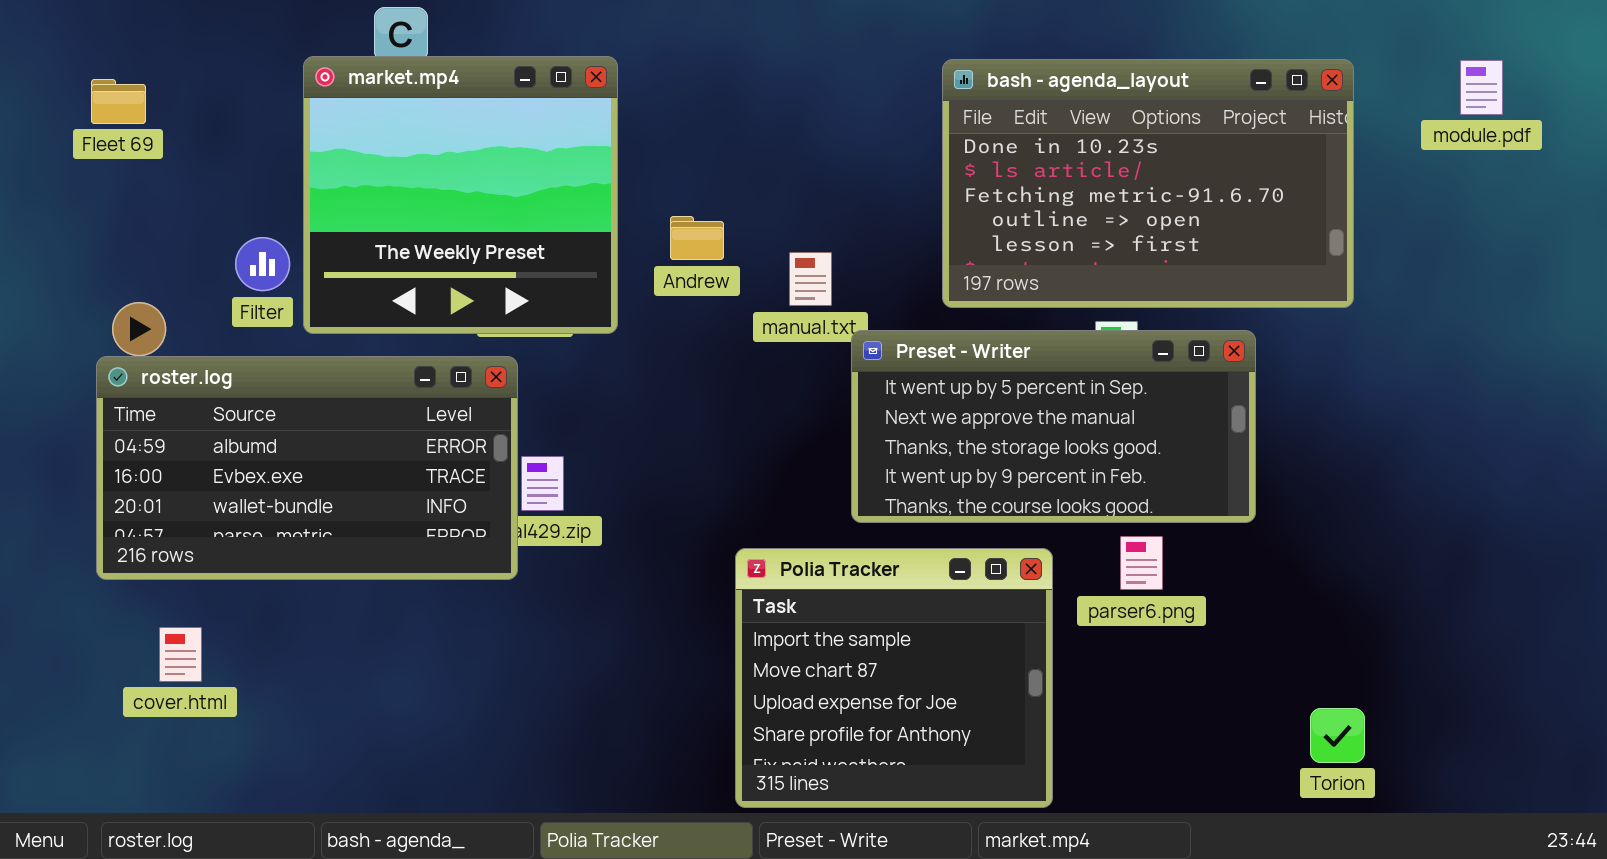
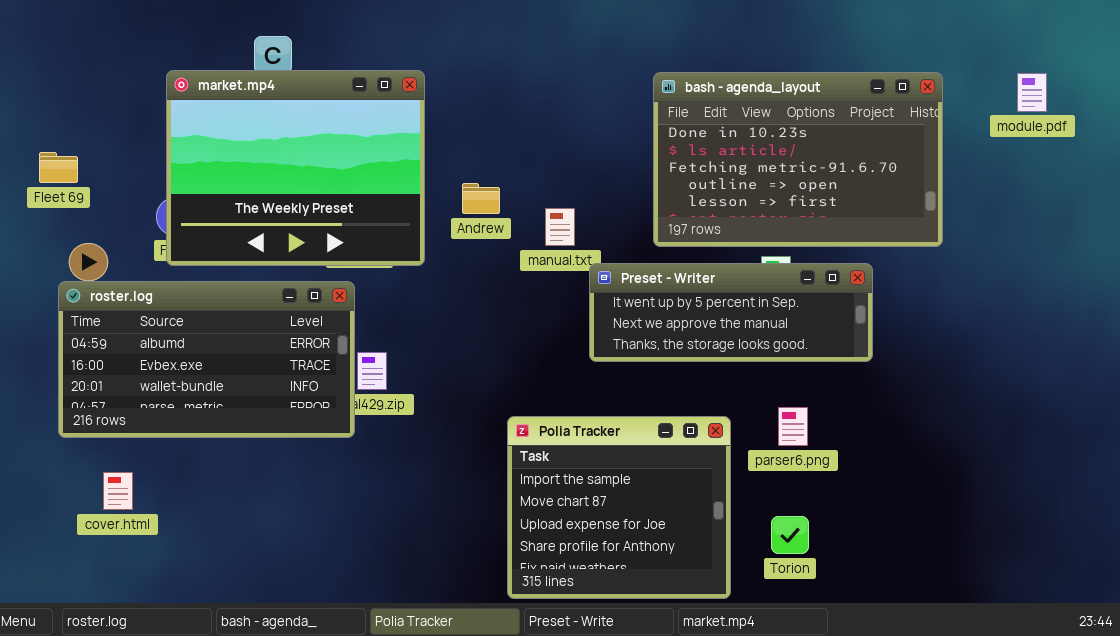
market.mp4: [303,56,618,334] -> [166,70,425,266], resized
Fleet 69: [91,79,146,124] -> [39,152,78,183], moved
Preset - Writer: [851,330,1256,523] -> [589,263,873,362], resized
Torion: [1310,708,1365,763] -> [771,516,809,554], moved

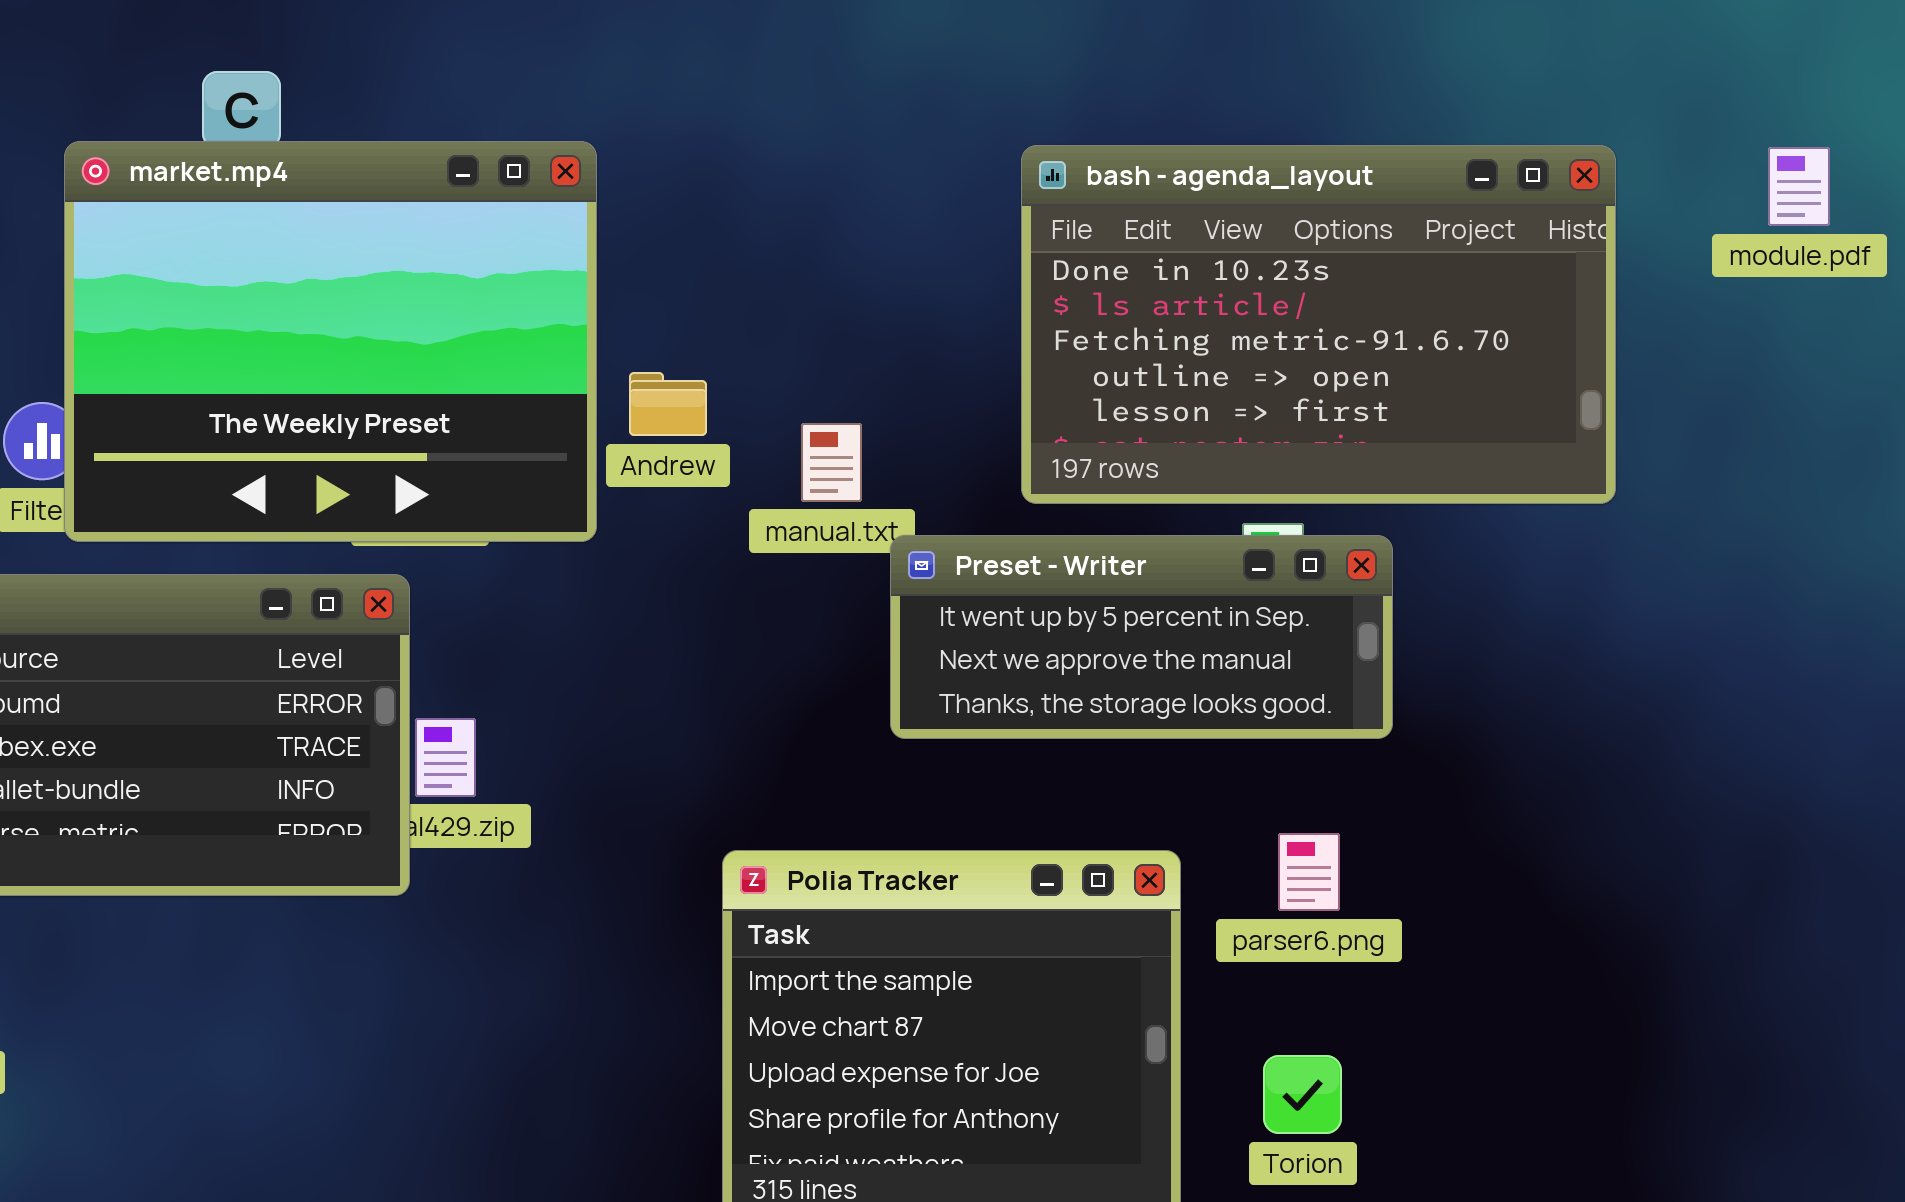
market.mp4: [166,70,425,266] -> [64,141,597,542], moved
Preset - Writer: [589,263,873,362] -> [890,535,1393,739], resized

